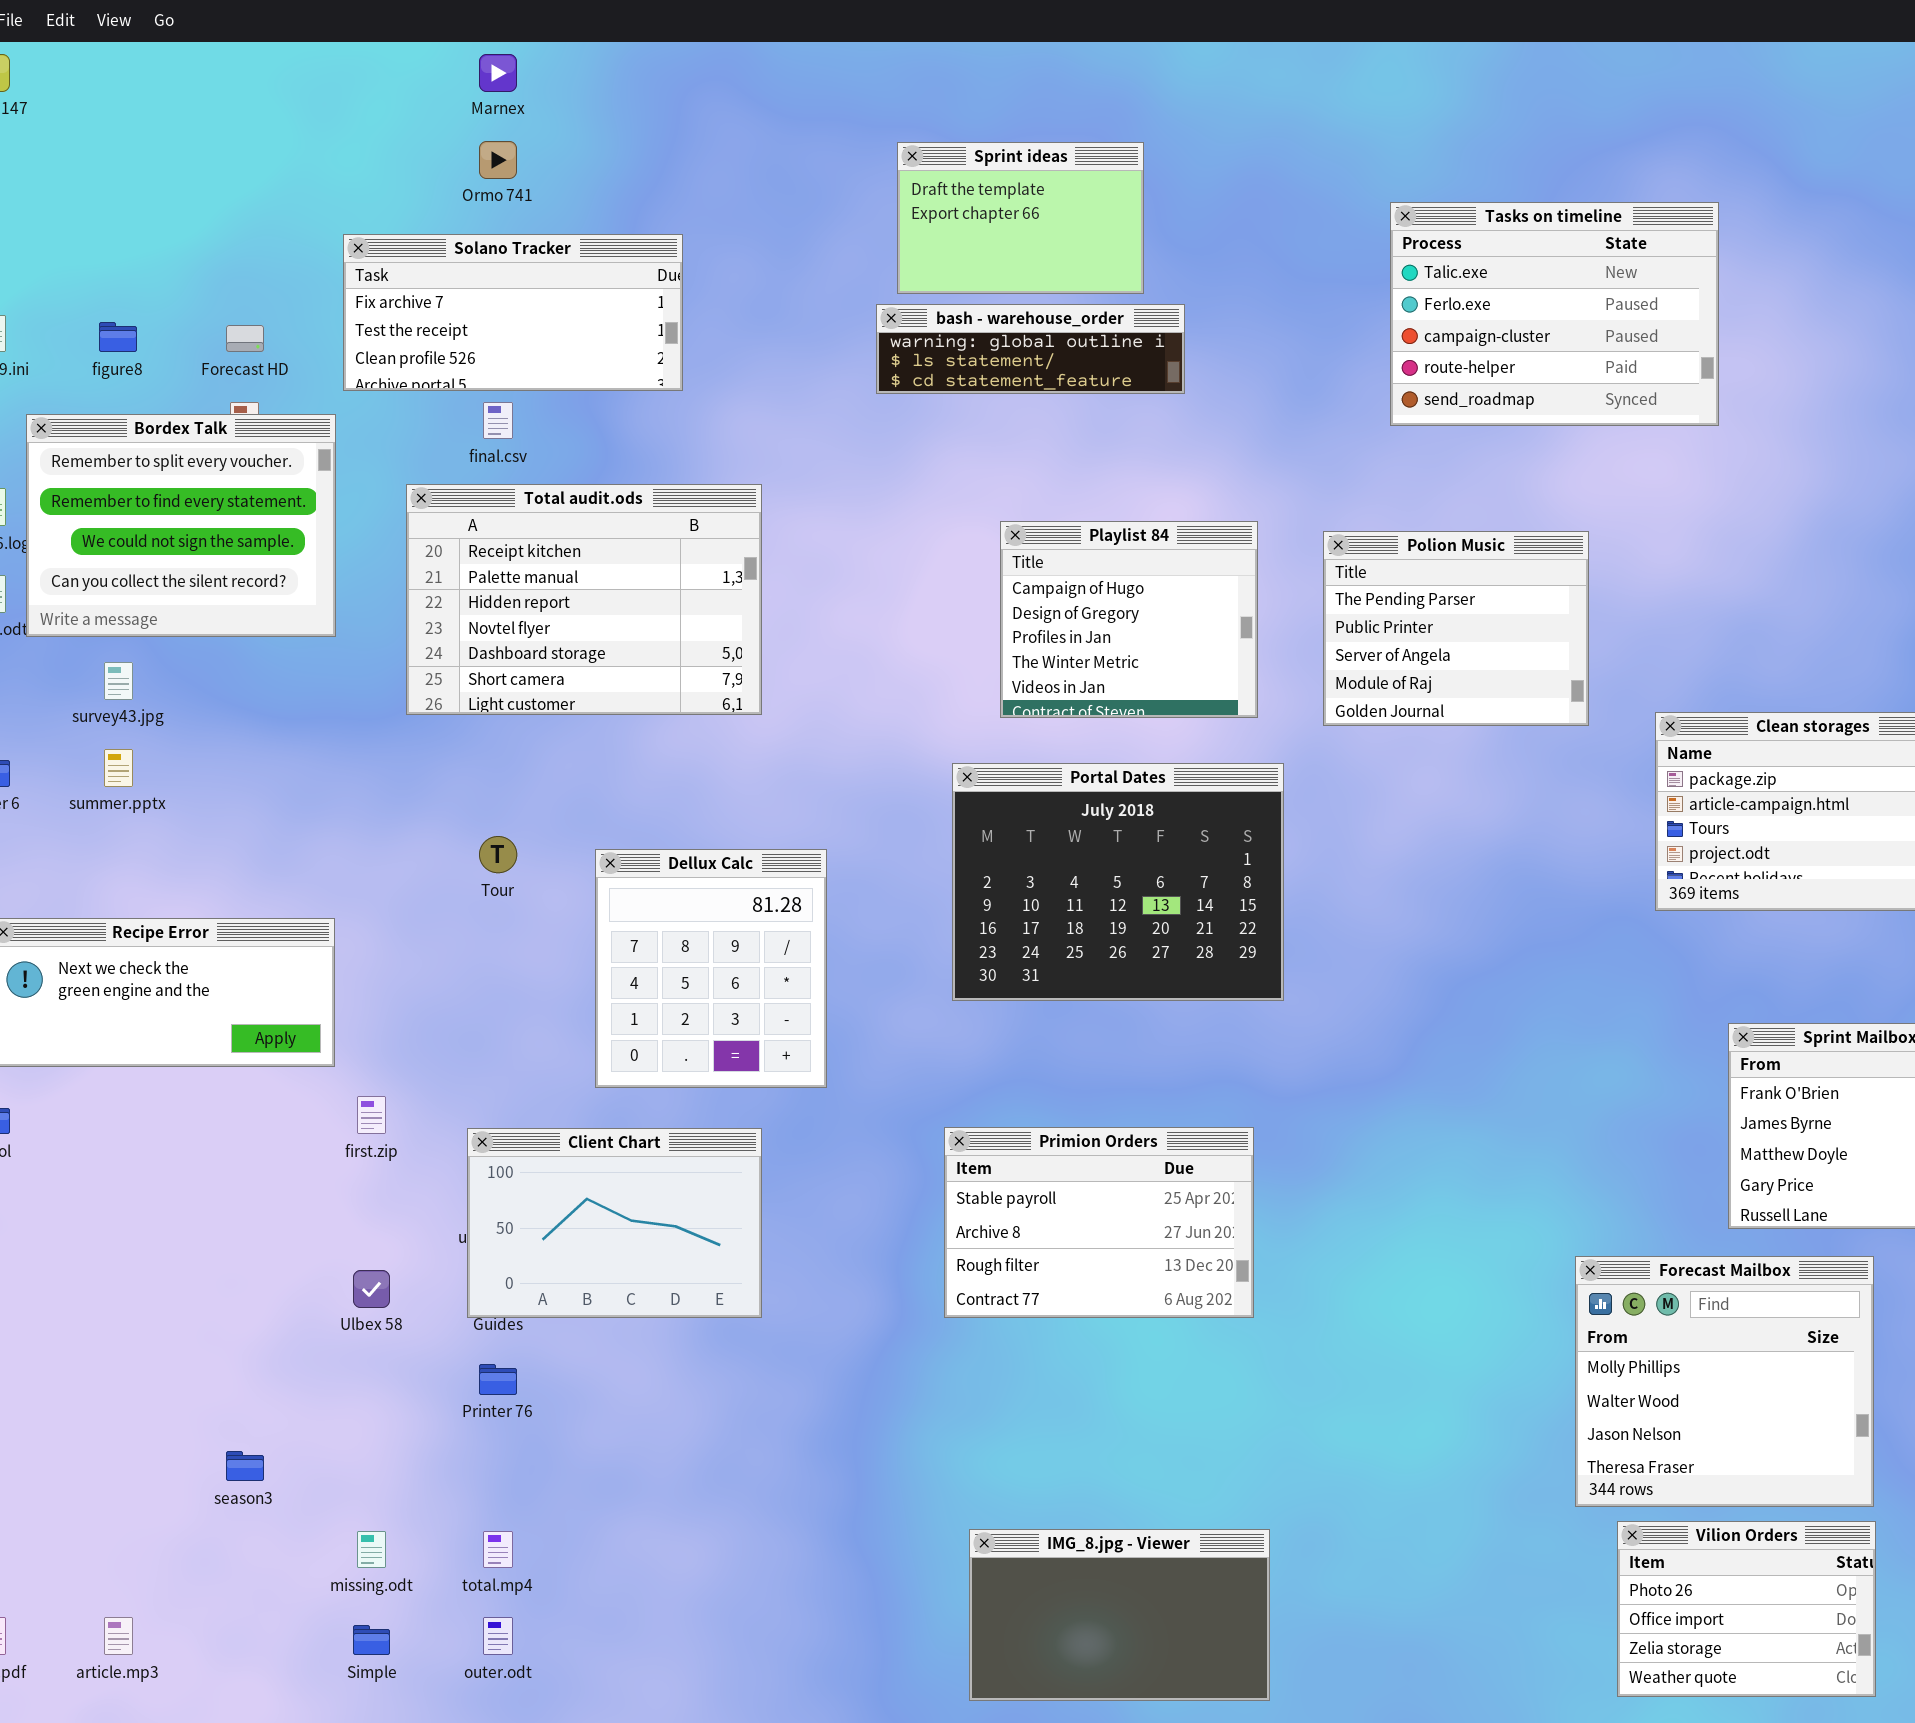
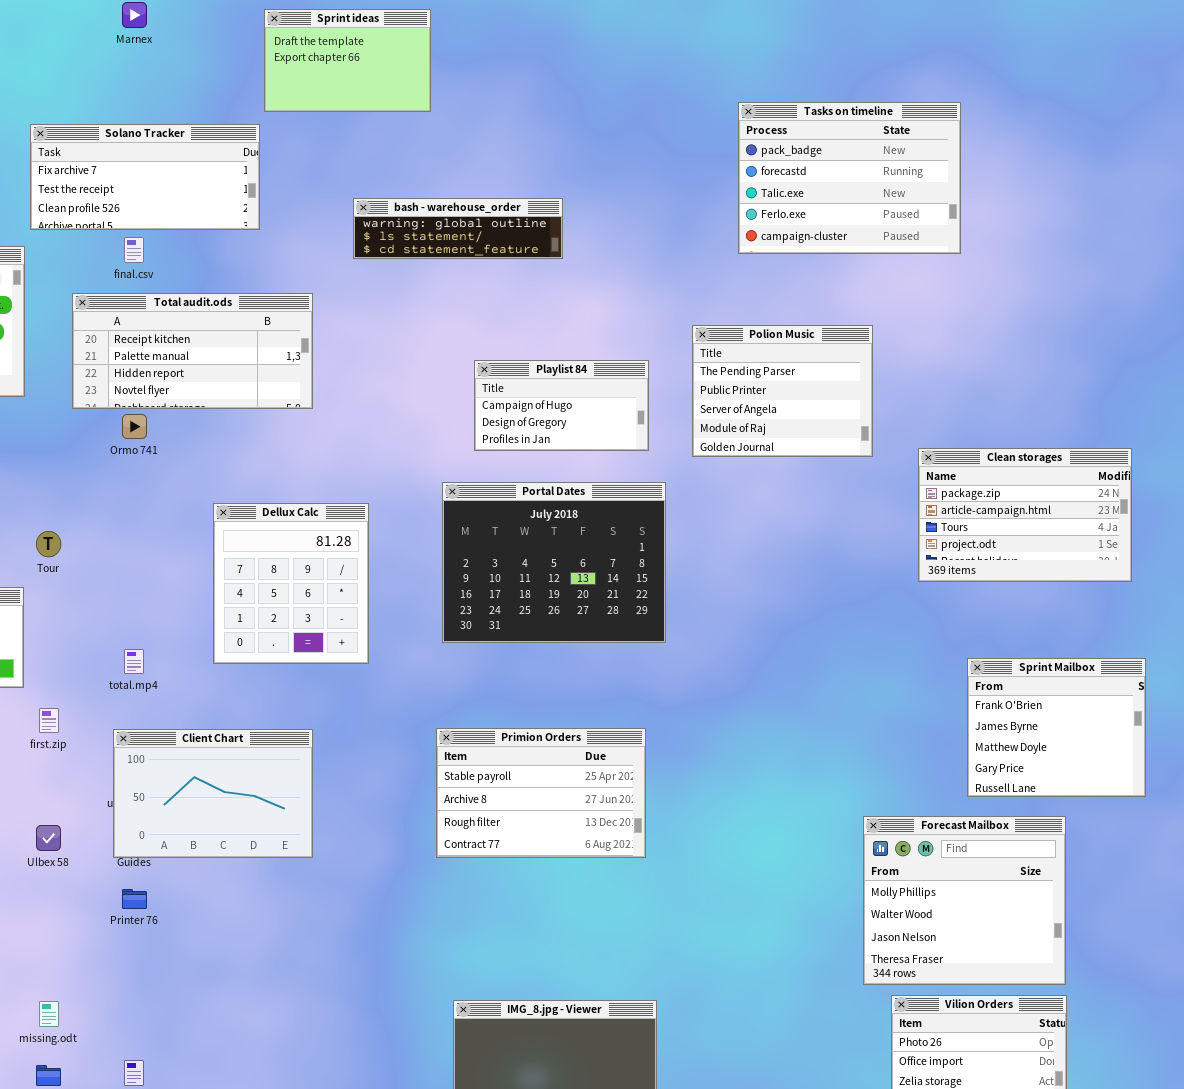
Ormo 741: [479,141,517,179] -> [122,414,147,439], moved
Sprint ideas: [897,142,1144,294] -> [264,9,431,112], moved
Tasks on timeline: [1390,202,1719,426] -> [738,102,961,254], scrolled up 2 rows
bash - warehouse_order: [876,304,1185,394] -> [353,198,563,259], moved
Total audit.ods: [406,484,762,715] -> [72,293,313,409], resized
Playlist 84: [1000,521,1258,718] -> [474,360,649,451], resized
Tour: [479,836,517,873] -> [36,531,61,557], moved
Dellux Calc: [595,849,827,1088] -> [213,503,369,664], moved
total.mp4: [483,1531,513,1568] -> [124,649,144,674], moved

